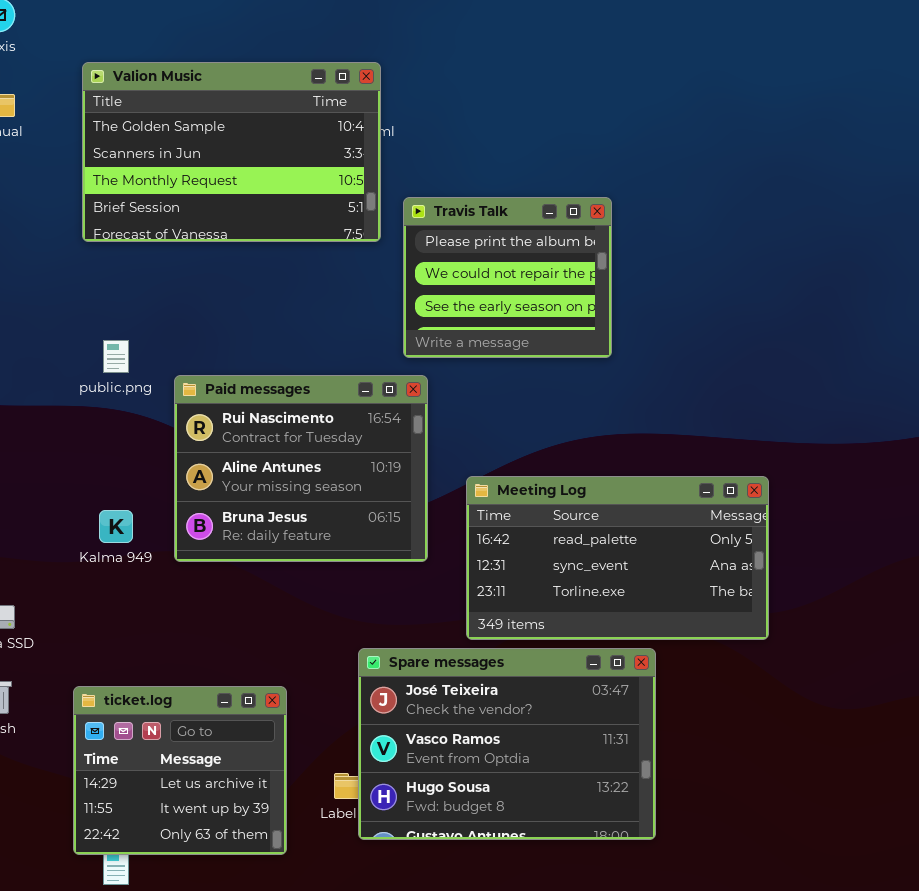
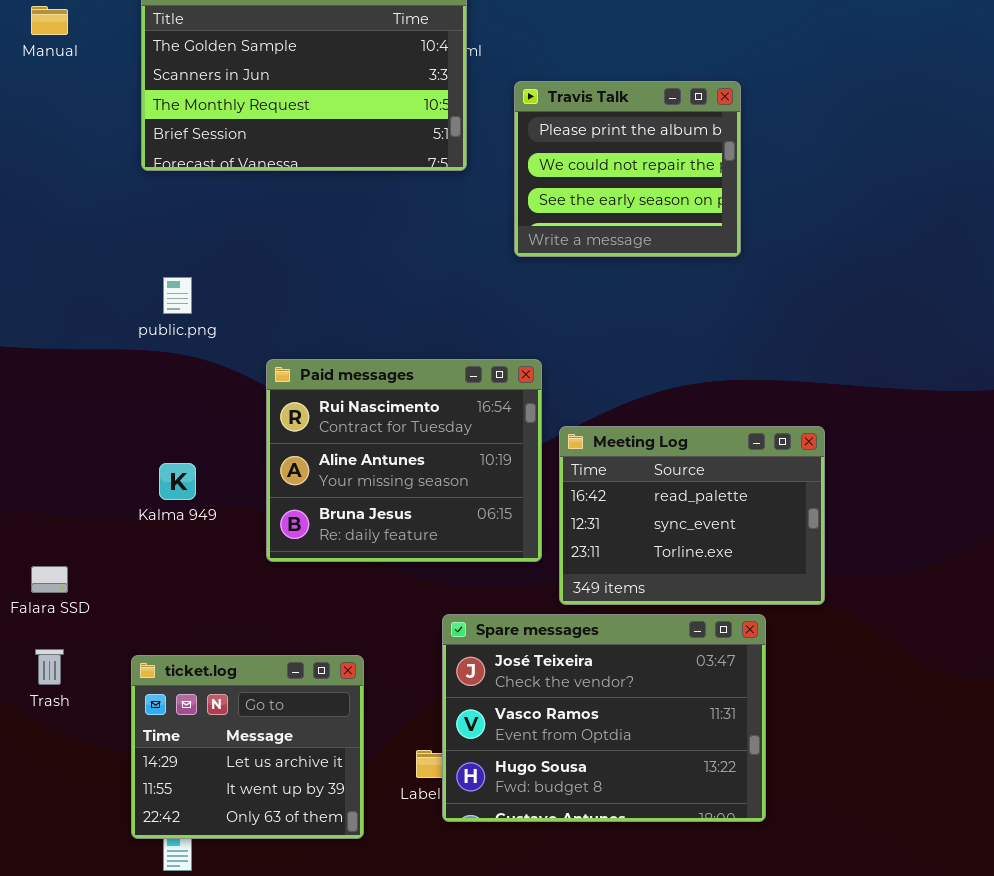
Travis Talk: [403,197,612,358] -> [514,81,741,257], moved
Paid messages: [174,375,428,562] -> [266,359,542,562], moved
Meeting Log: [466,476,769,640] -> [559,426,825,605], resized

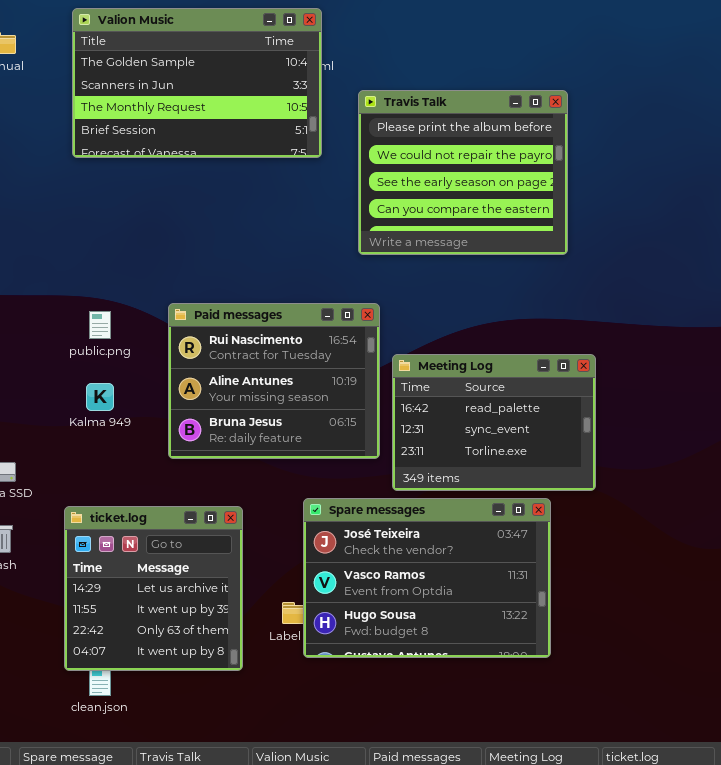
Travis Talk: [514,81,741,257] -> [358,90,568,255], resized
public.png: [163,277,192,314] -> [89,311,111,339], moved
ticket.log: [131,655,364,839] -> [64,506,243,671], resized

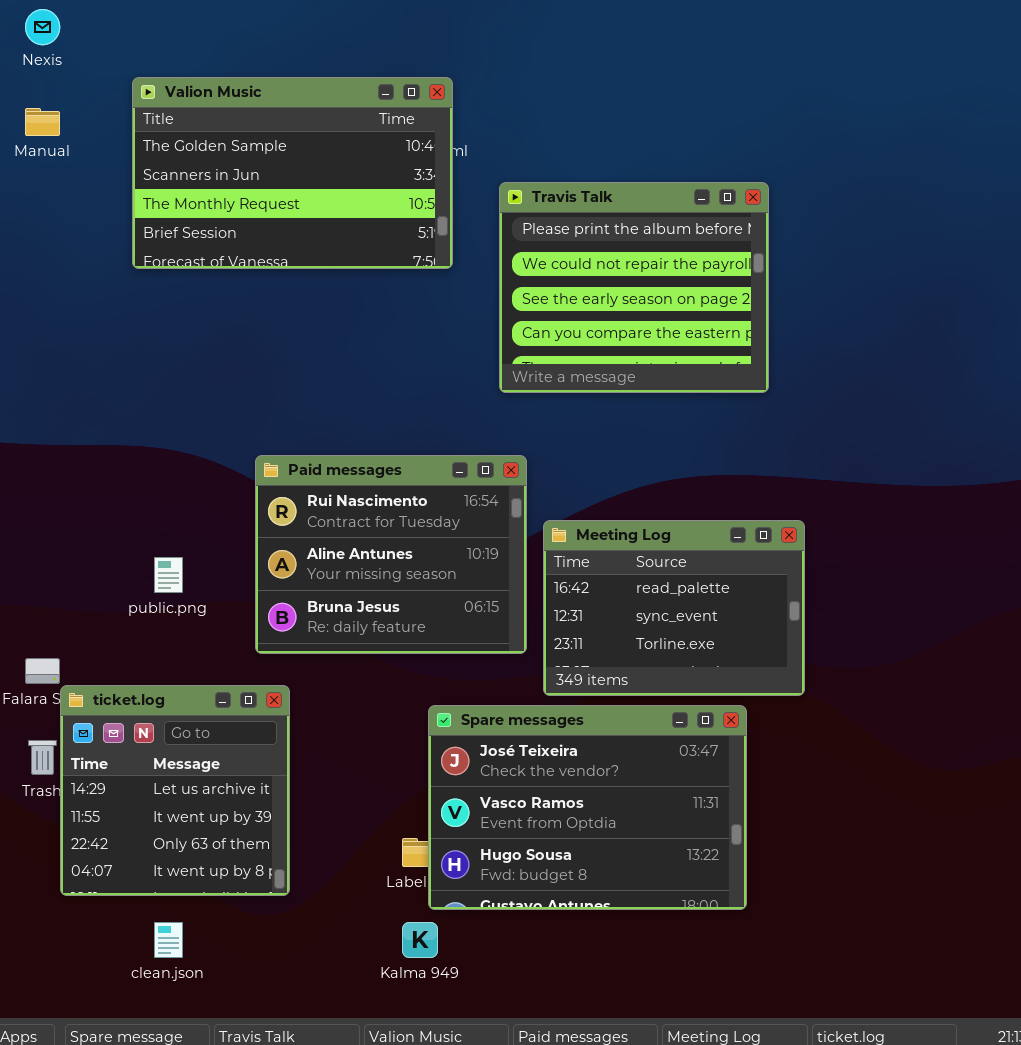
public.png: [89,311,111,339] -> [154,557,183,593], moved
Kalma 949: [86,383,114,411] -> [402,922,438,958], moved
ticket.log: [64,506,243,671] -> [60,685,290,896], moved

